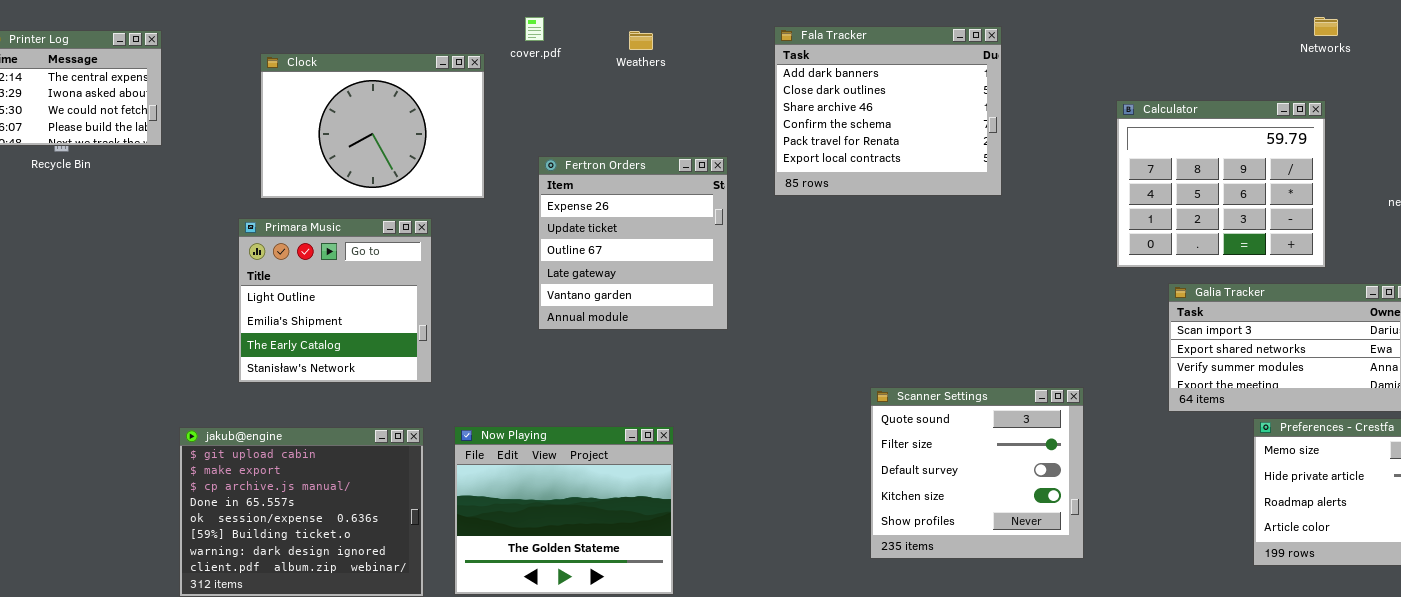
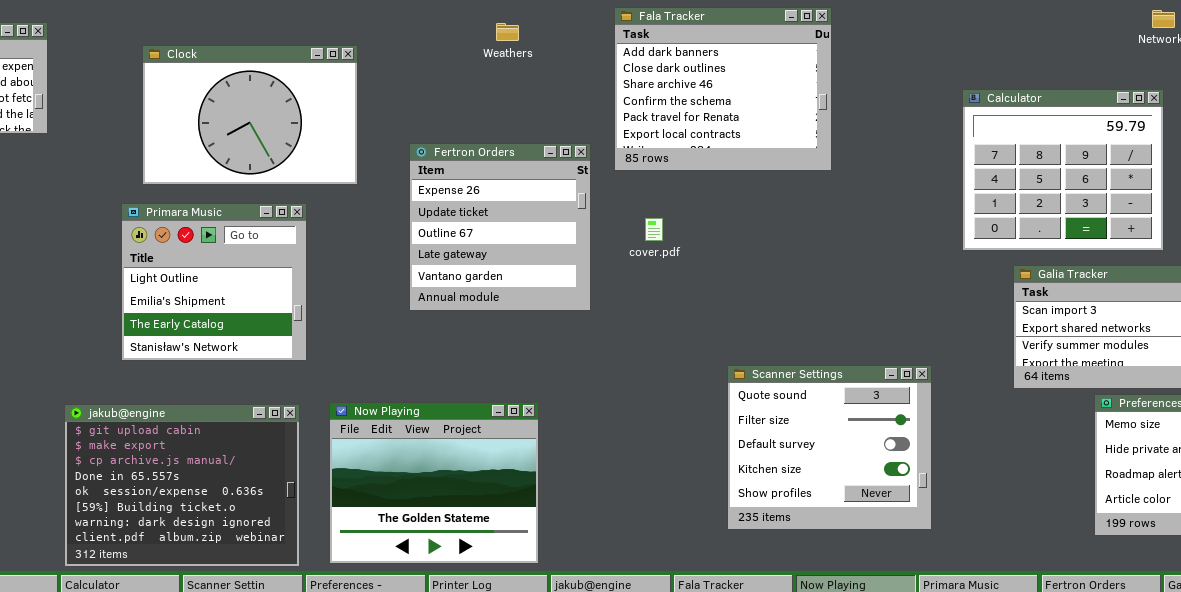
cover.pdf: [525,17,544,41] -> [645,218,663,241], moved
Fala Tracker: [774,26,1002,196] -> [614,7,832,171], moved

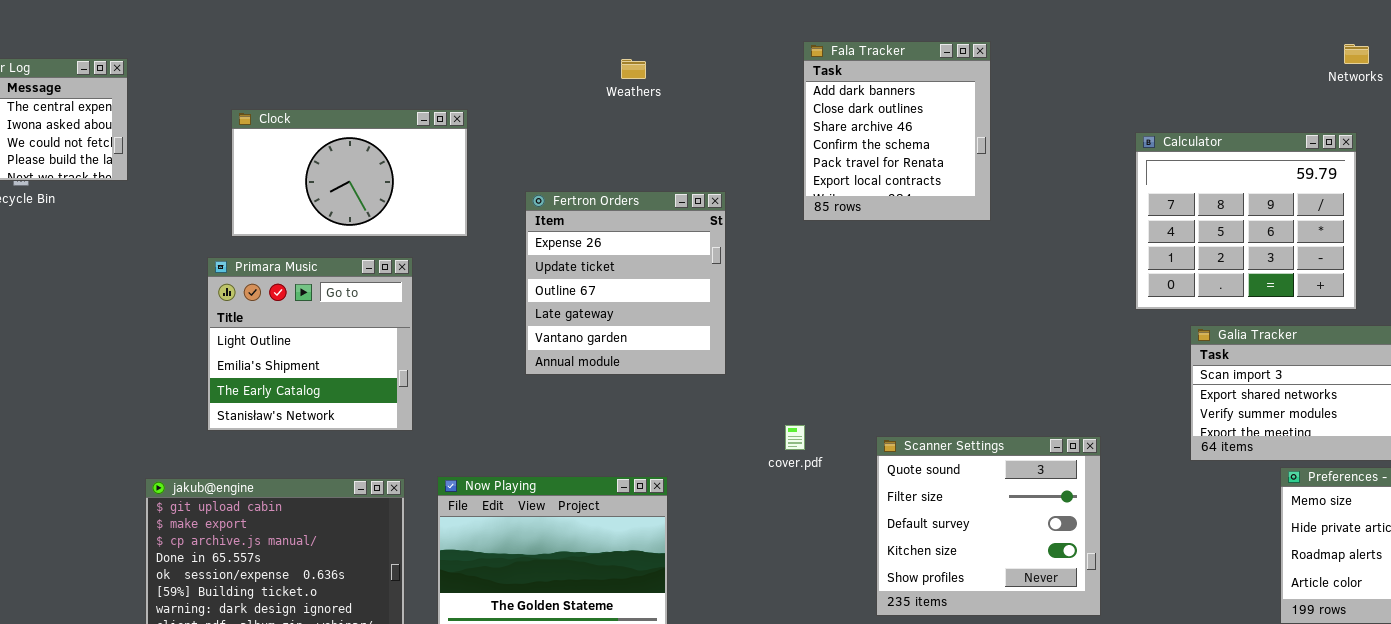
Fala Tracker: [614,7,832,171] -> [803,41,991,221], resized
Clock: [142,45,358,185] -> [231,109,468,237], resized
cover.pdf: [645,218,663,241] -> [785,425,805,450], moved

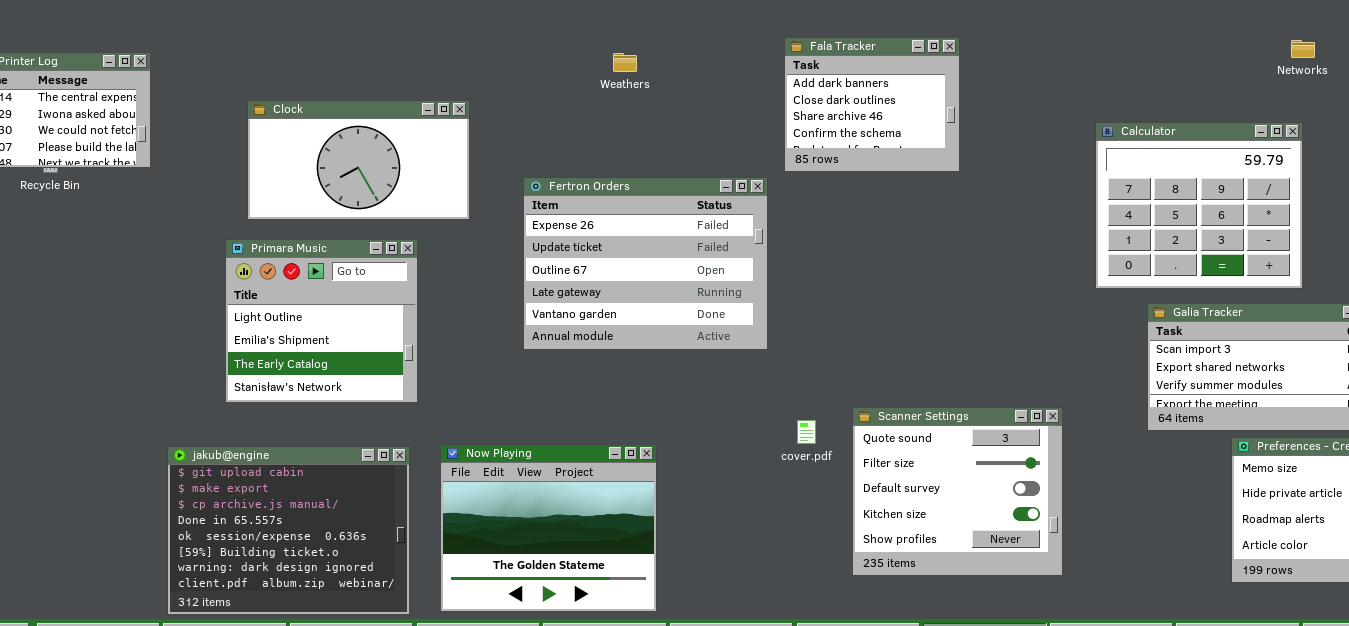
Fala Tracker: [803,41,991,221] -> [784,37,960,172], resized
Fertron Orders: [525,191,726,375] -> [523,177,768,350], resized
cover.pdf: [785,425,805,450] -> [797,420,816,444], moved

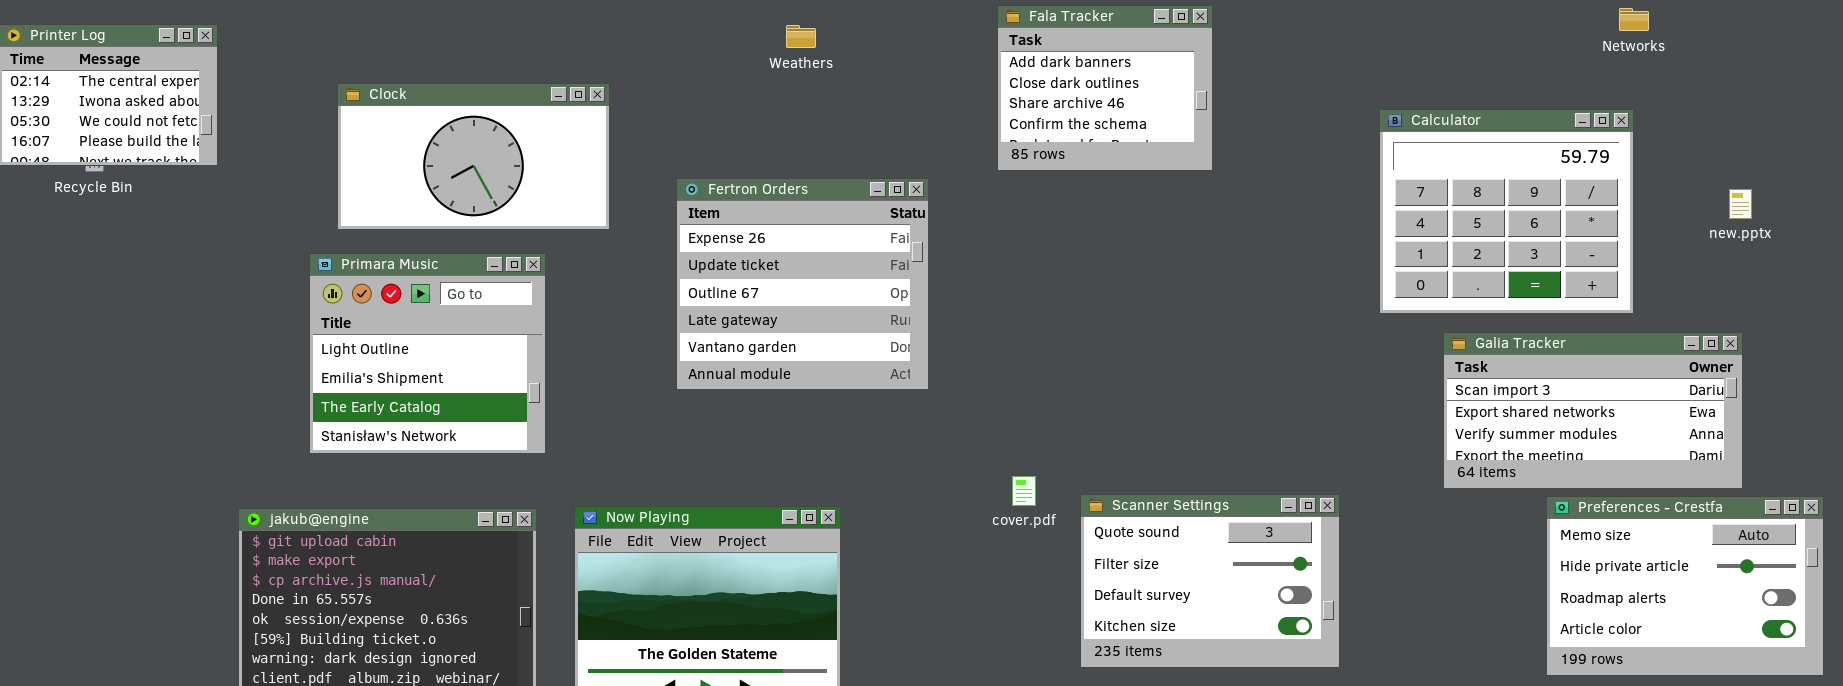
Fertron Orders: [523,177,768,350] -> [676,178,929,390], resized
Scanner Settings: [852,407,1063,576] -> [1080,494,1340,668], resized

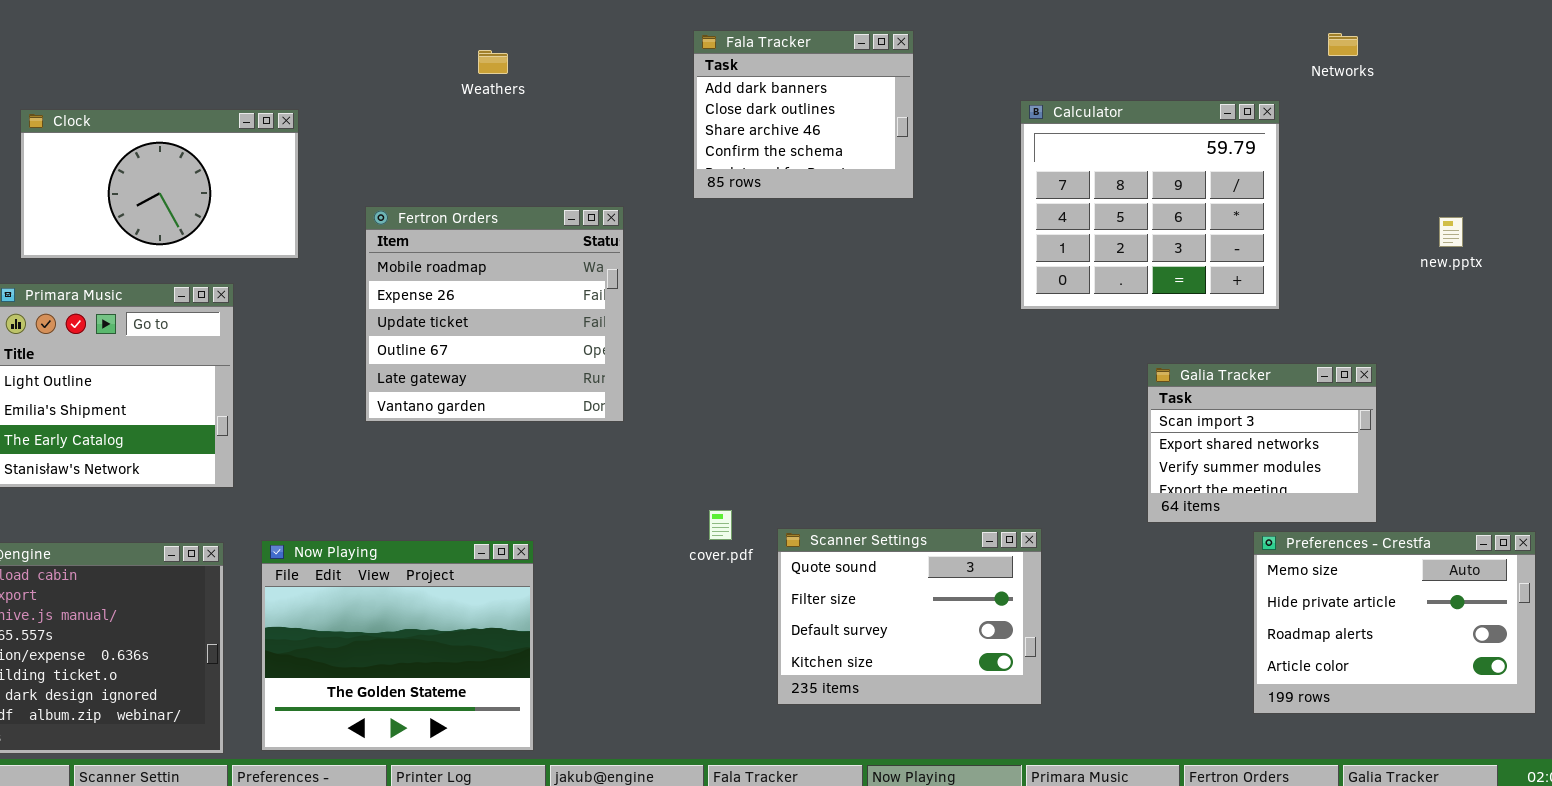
Calculator: [1379,109,1634,314] -> [1020,100,1280,310], moved
Fertron Orders: [676,178,929,390] -> [365,206,624,422], scrolled up 1 row
Galia Tracker: [1443,332,1743,489] -> [1147,363,1377,523], resized

